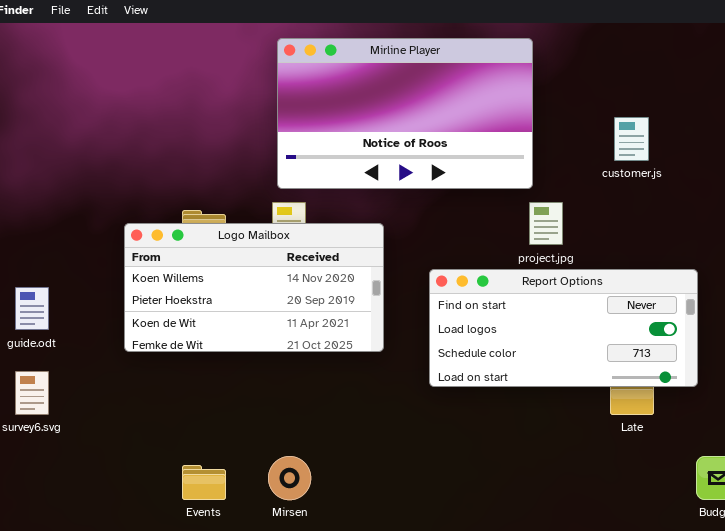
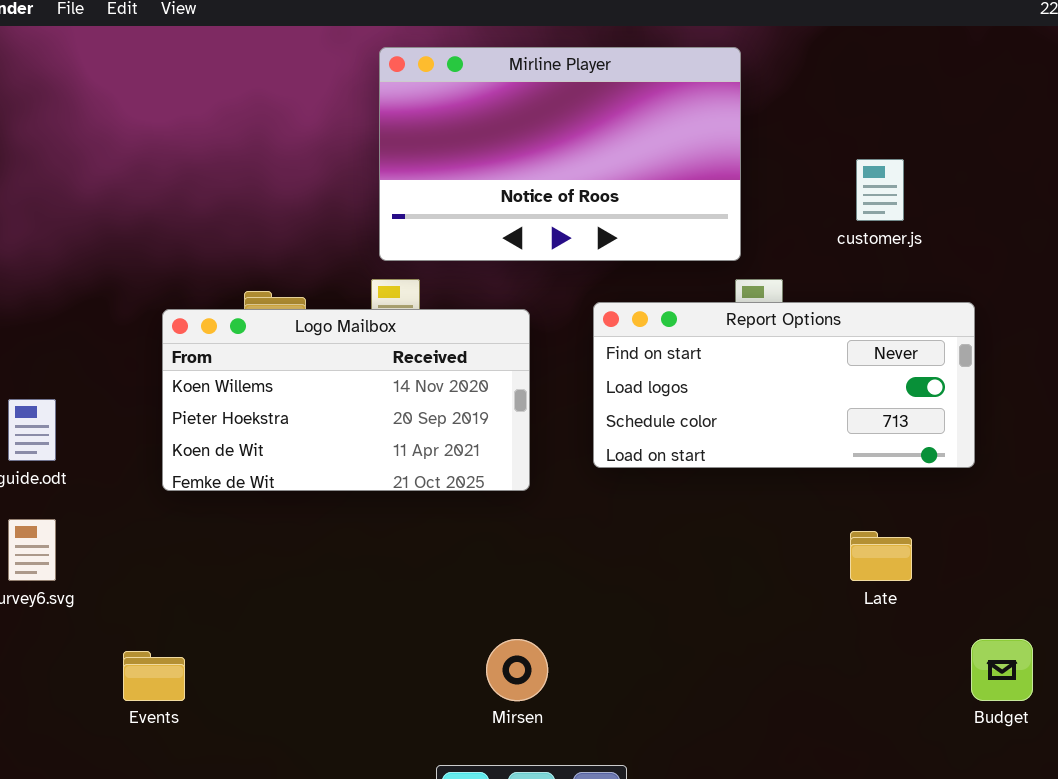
Report Options: [429,269,698,387] -> [593,302,975,468], moved
Mirsen: [268,456,311,500] -> [486,639,548,701], moved
Events: [182,465,226,500] -> [123,651,185,701], moved

